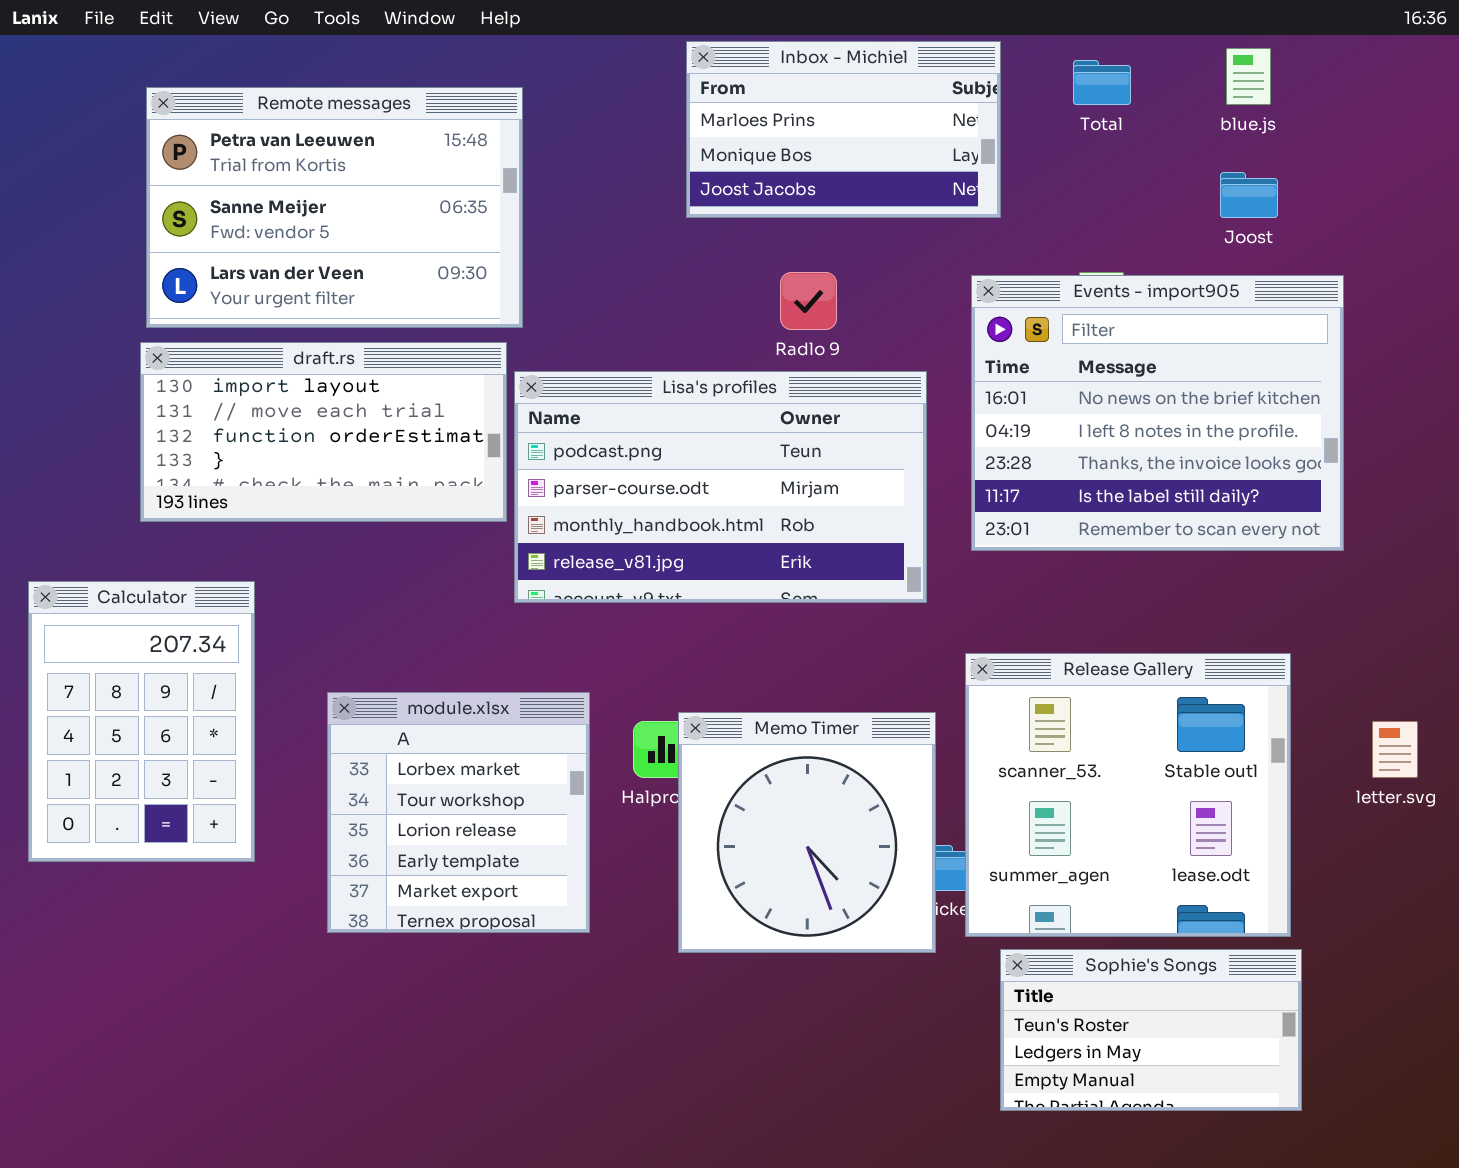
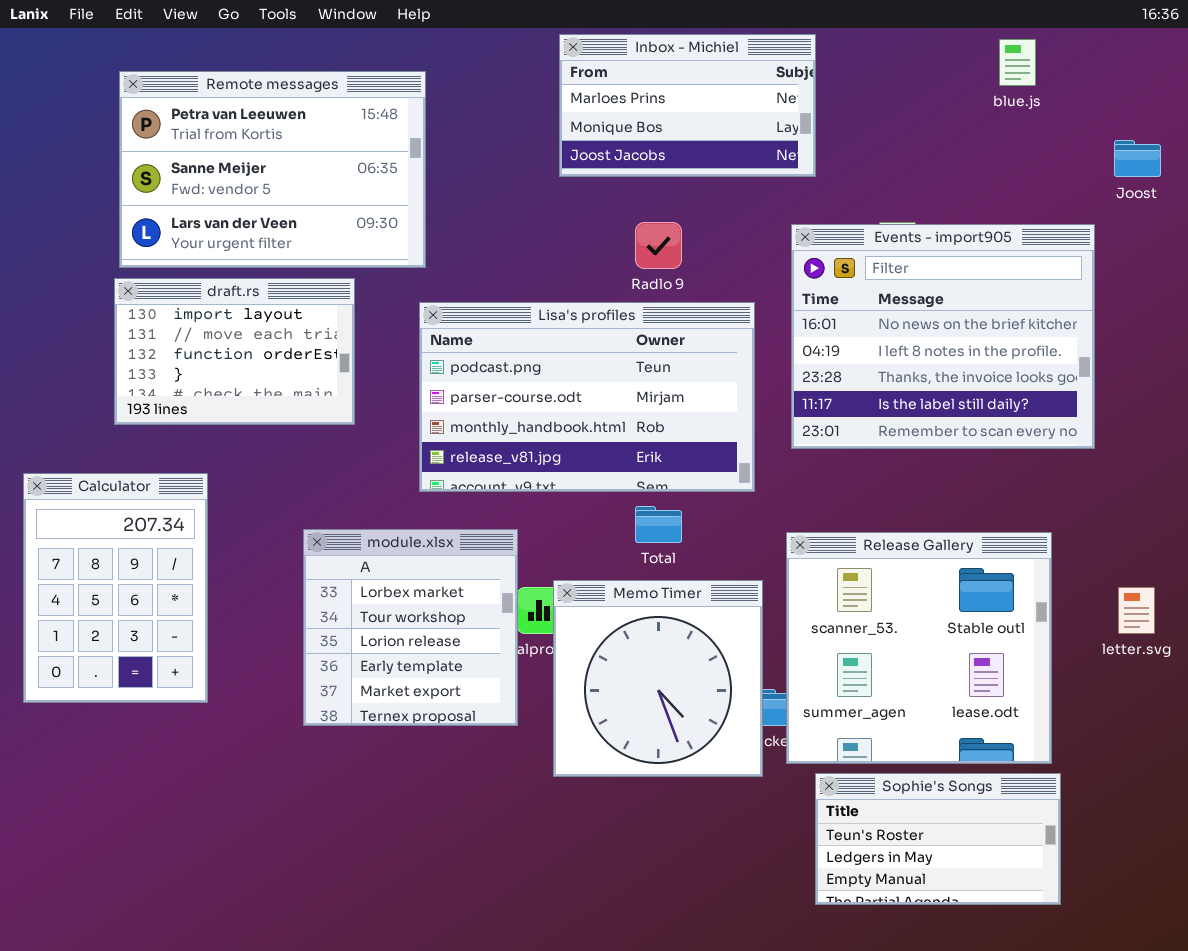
Total: [1073,60,1131,105] -> [635,506,682,543], moved
Joost: [1220,172,1278,218] -> [1114,140,1161,177], moved
draft.rs: [140,342,507,522] -> [114,278,355,425], resized
module.xlsx: [327,692,590,933] -> [303,529,518,726], moved

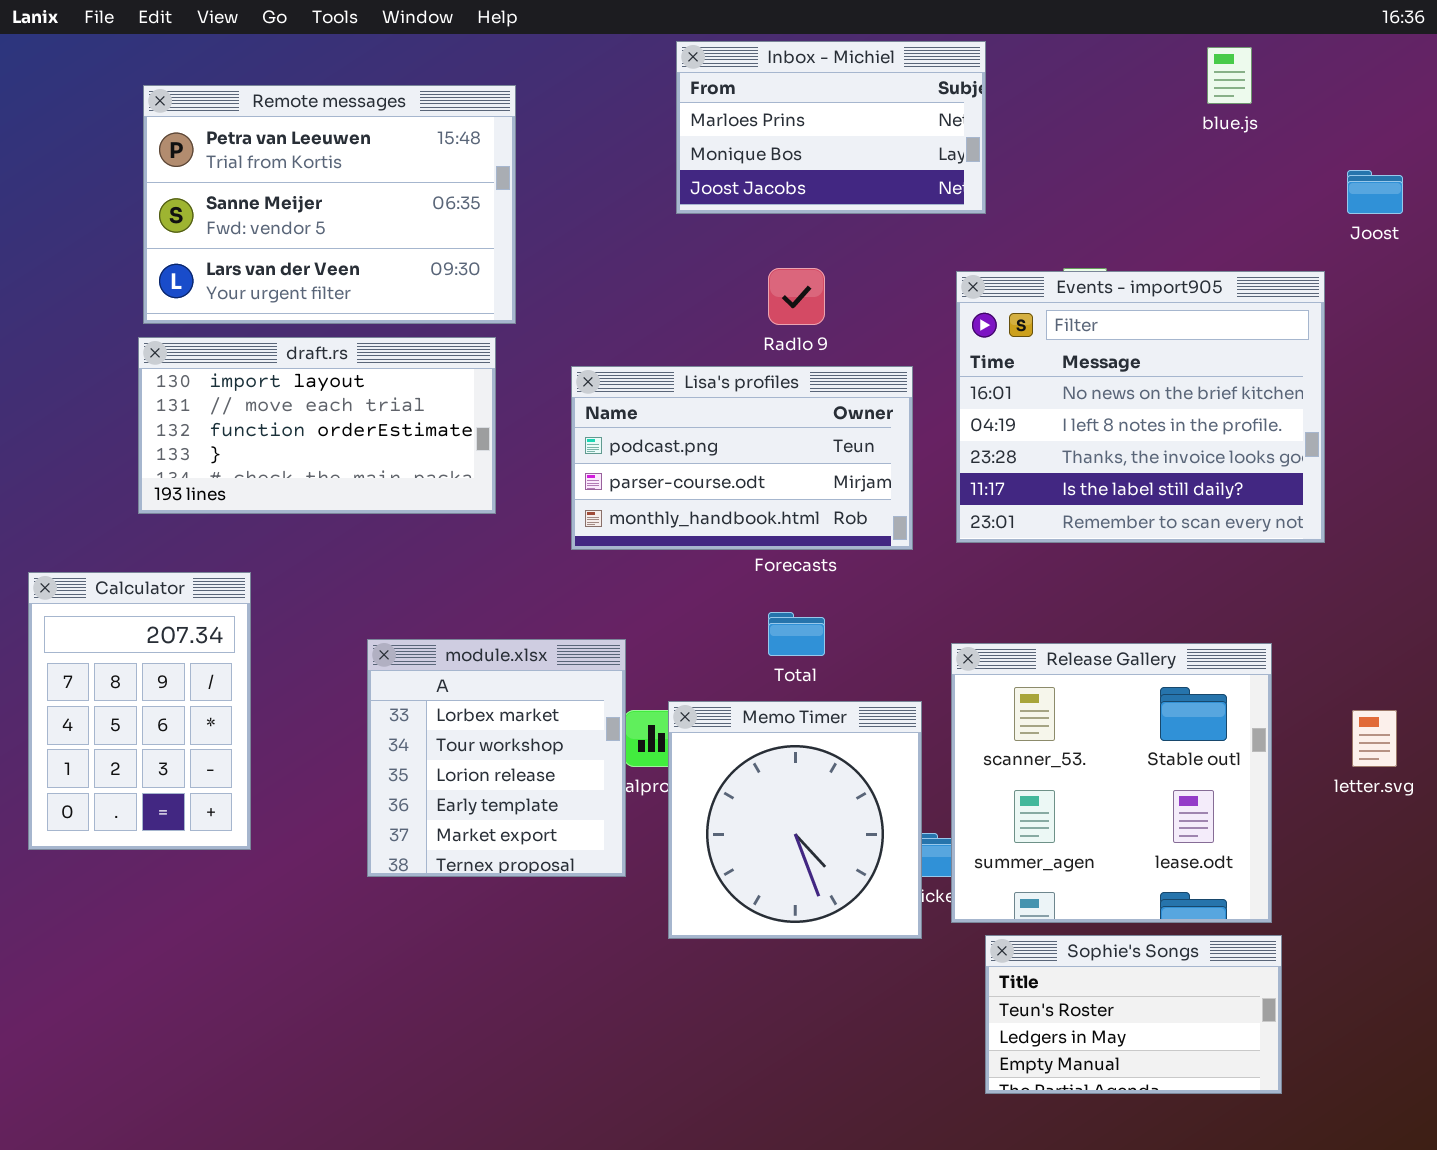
draft.rs: [114,278,355,425] -> [138,337,496,514], resized
Lisa's profiles: [419,302,755,492] -> [571,366,913,550], resized

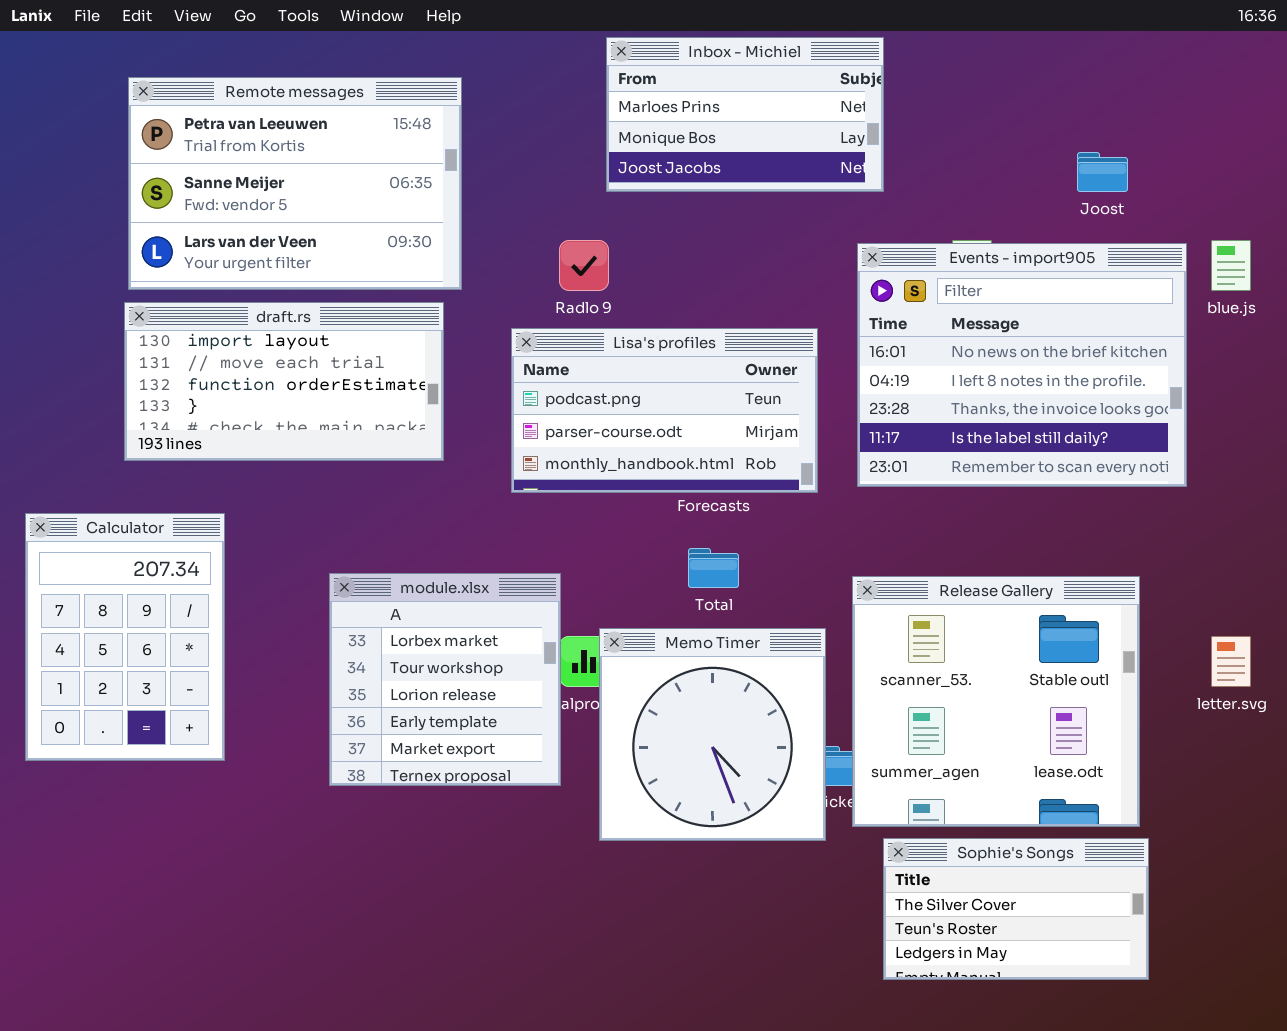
blue.js: [1207,47,1252,104] -> [1211,240,1251,291], moved
Joost: [1347,170,1403,214] -> [1077,152,1128,192], moved
Radlo 9: [768,268,825,325] -> [559,240,609,291], moved
Sophie's Songs: [985,935,1282,1094] -> [883,838,1149,980], scrolled up 1 row

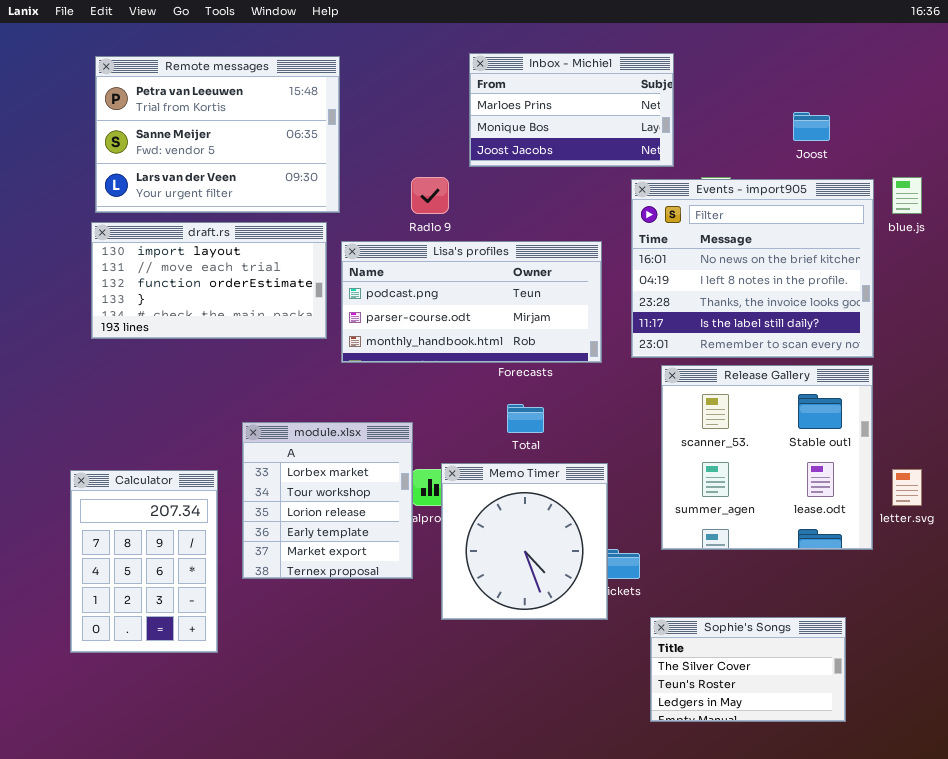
Inbox - Michiel: [606,37,884,192] -> [469,53,674,167], moved
Lisa's profiles: [511,328,818,493] -> [341,241,602,363], resized
Calculator: [25,513,225,761] -> [70,470,218,653], moved
Release Gallery: [852,576,1140,827] -> [661,365,873,550], moved

